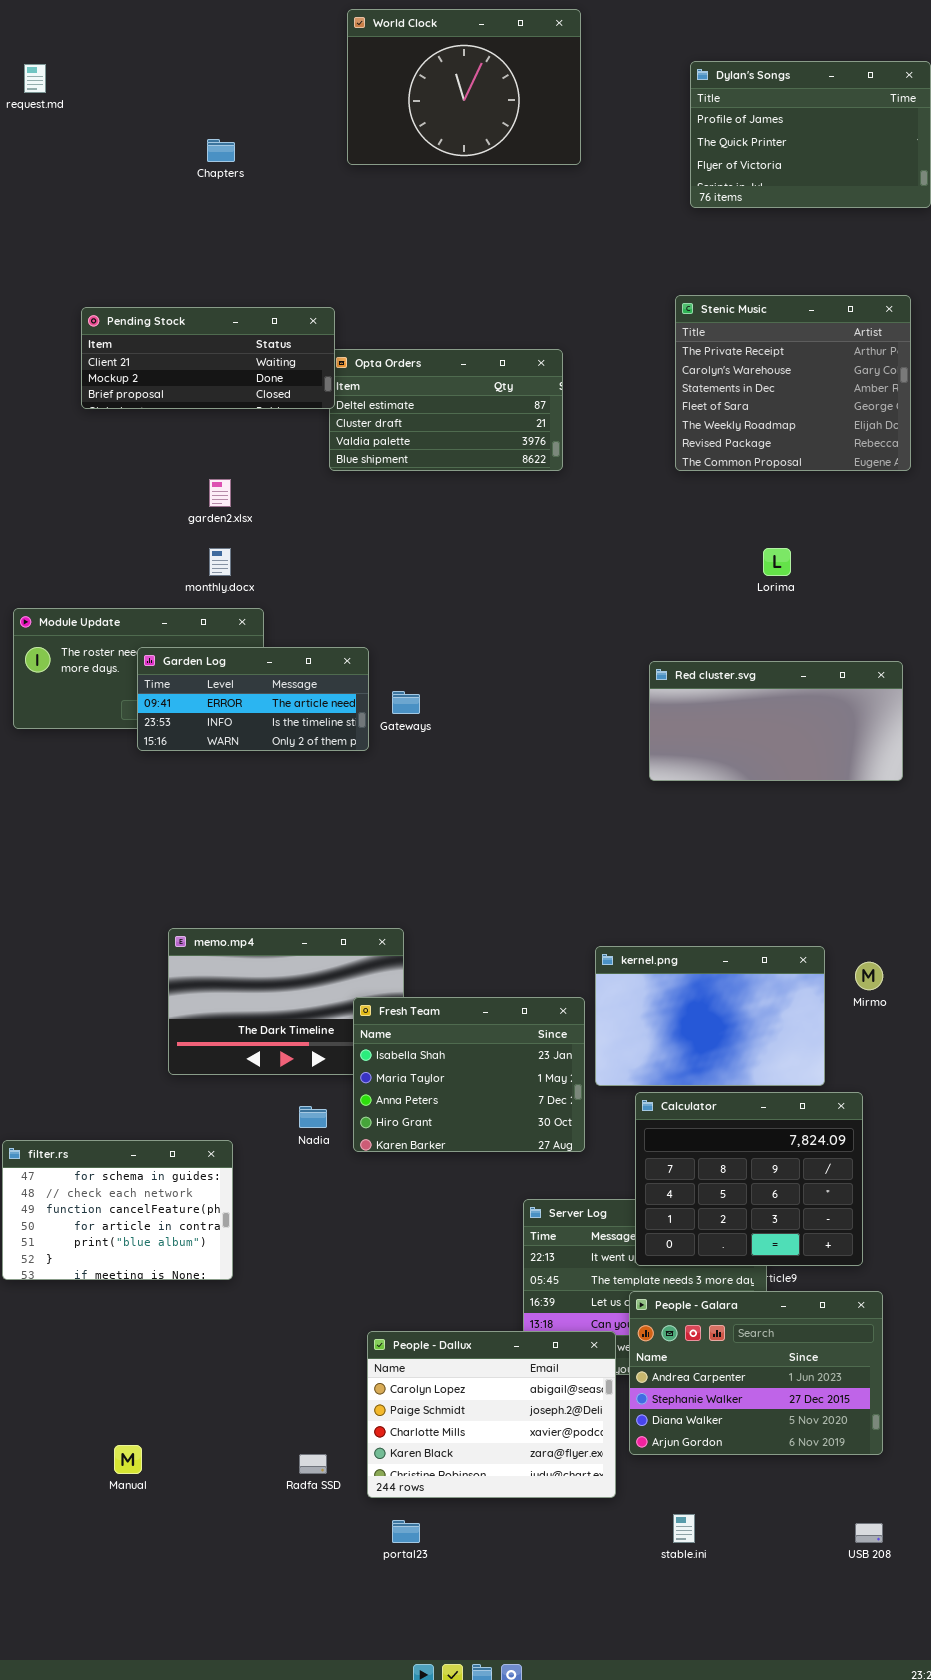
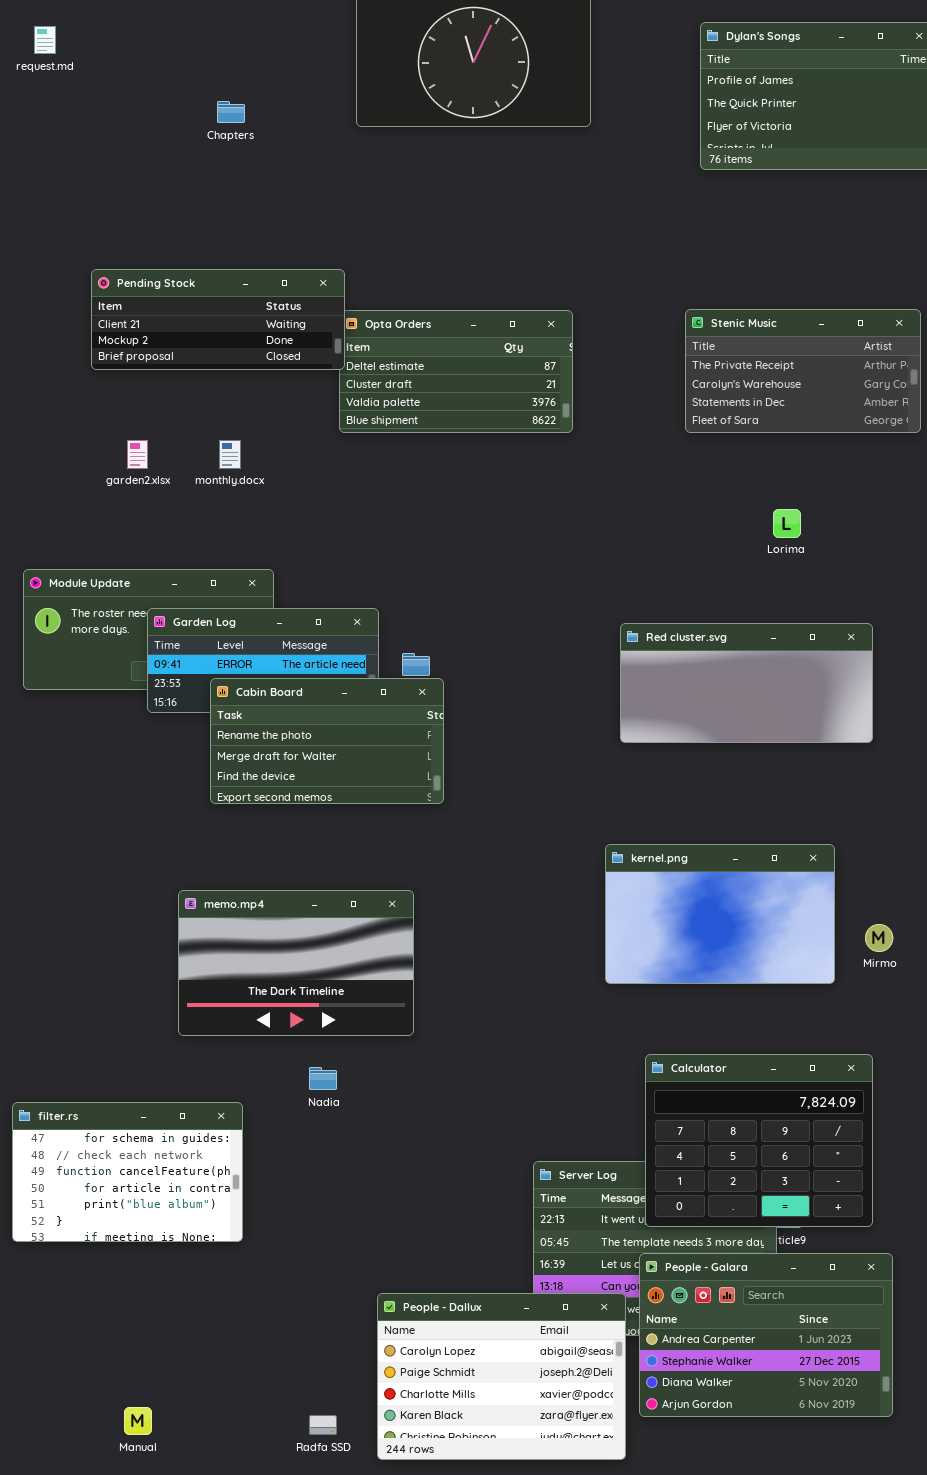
Stenic Music: [675,295,911,471] -> [685,309,921,433], resized
garden2.xlsx: [209,479,231,507] -> [127,440,148,469], moved
monthly.docx: [209,548,231,576] -> [219,440,241,469], moved
Red cluster.svg: [649,661,903,781] -> [620,623,873,743], moved
Cabin Board: none -> [210,678,444,804], opened
kernel.png: [595,946,825,1086] -> [605,844,835,984], moved
Fresh Team: [353,997,585,1152] -> none, closed

